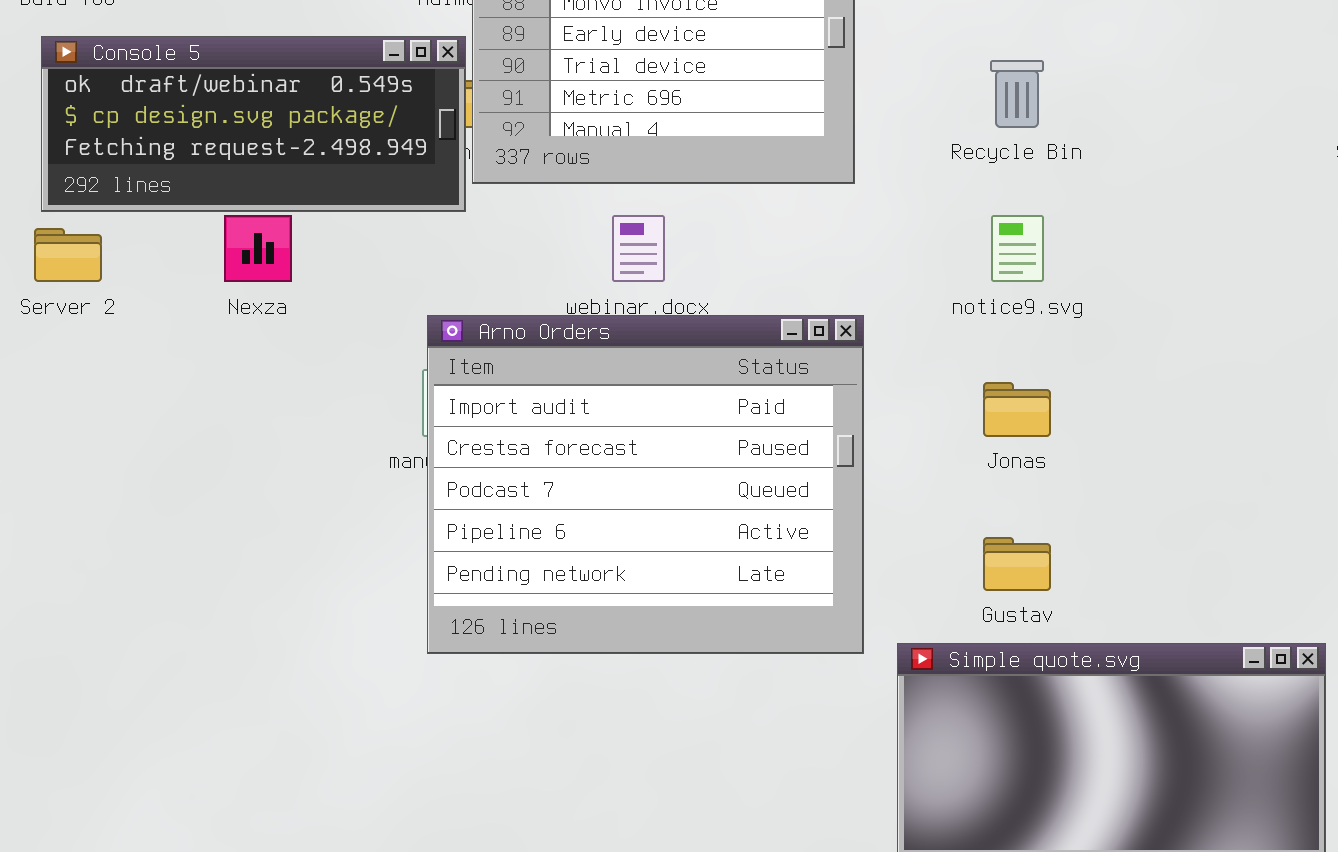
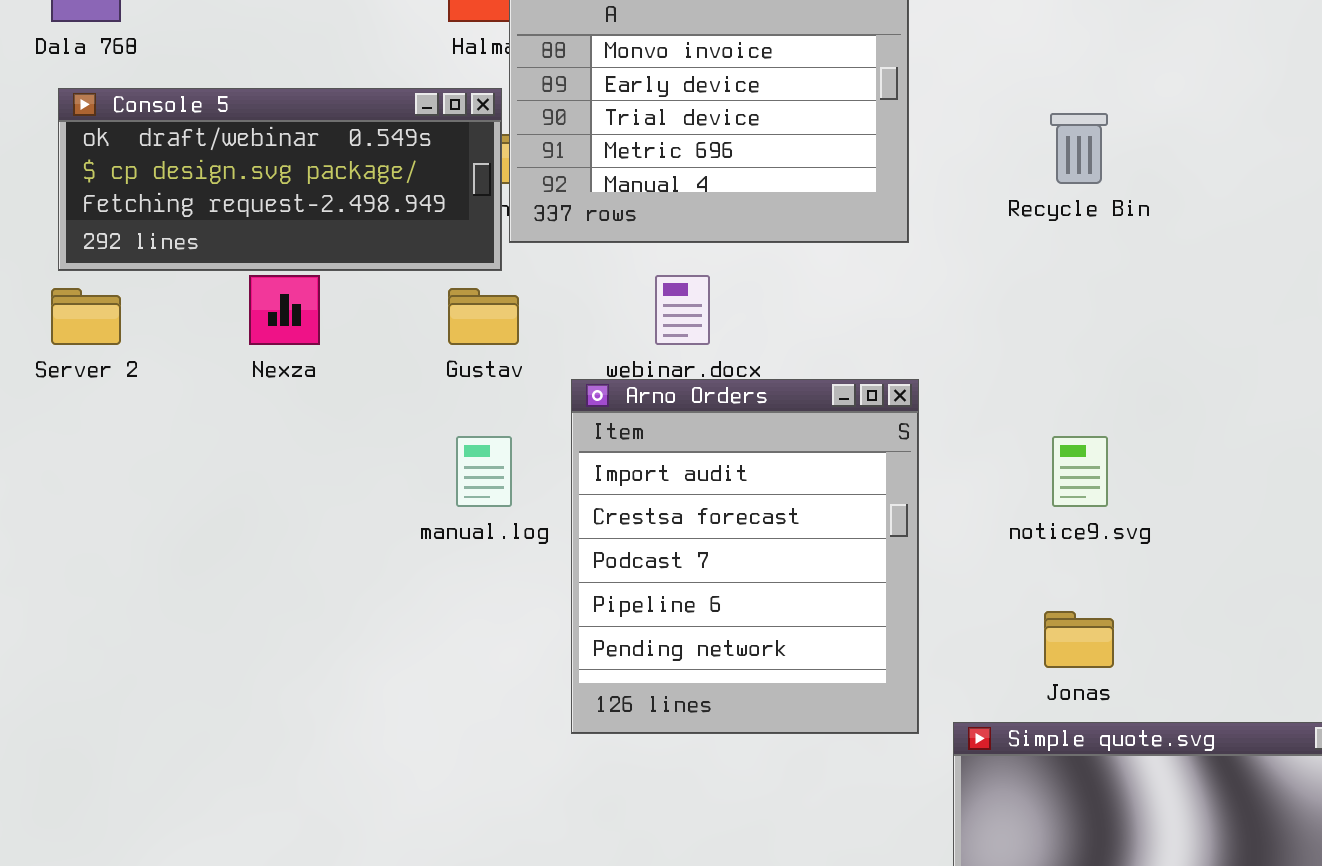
notice9.svg: [991,215,1044,282] -> [1052,436,1108,507], moved
Arno Orders: [427,315,864,654] -> [571,379,919,734], resized
Jonas: [983,382,1051,437] -> [1044,611,1114,668], moved
Gustav: [983,537,1051,591] -> [448,288,519,345], moved

